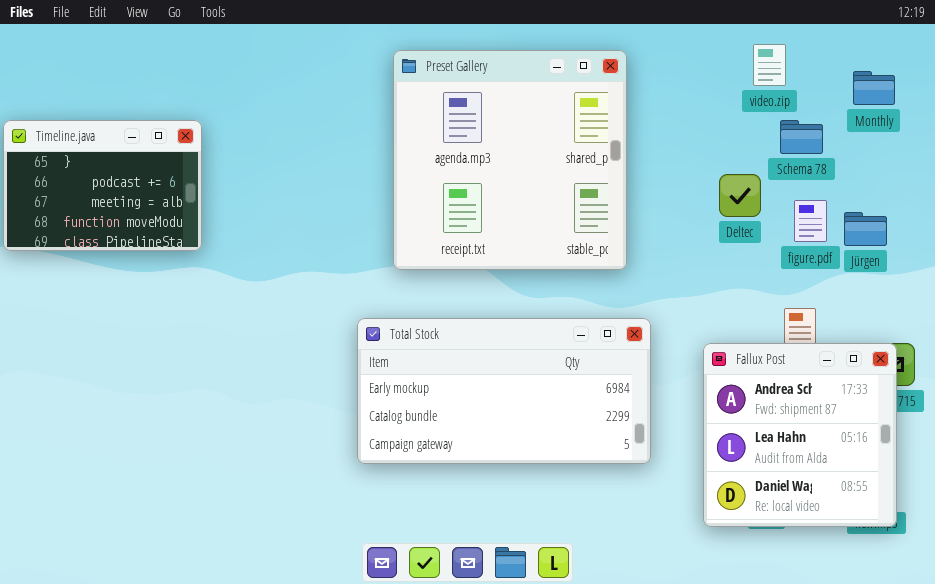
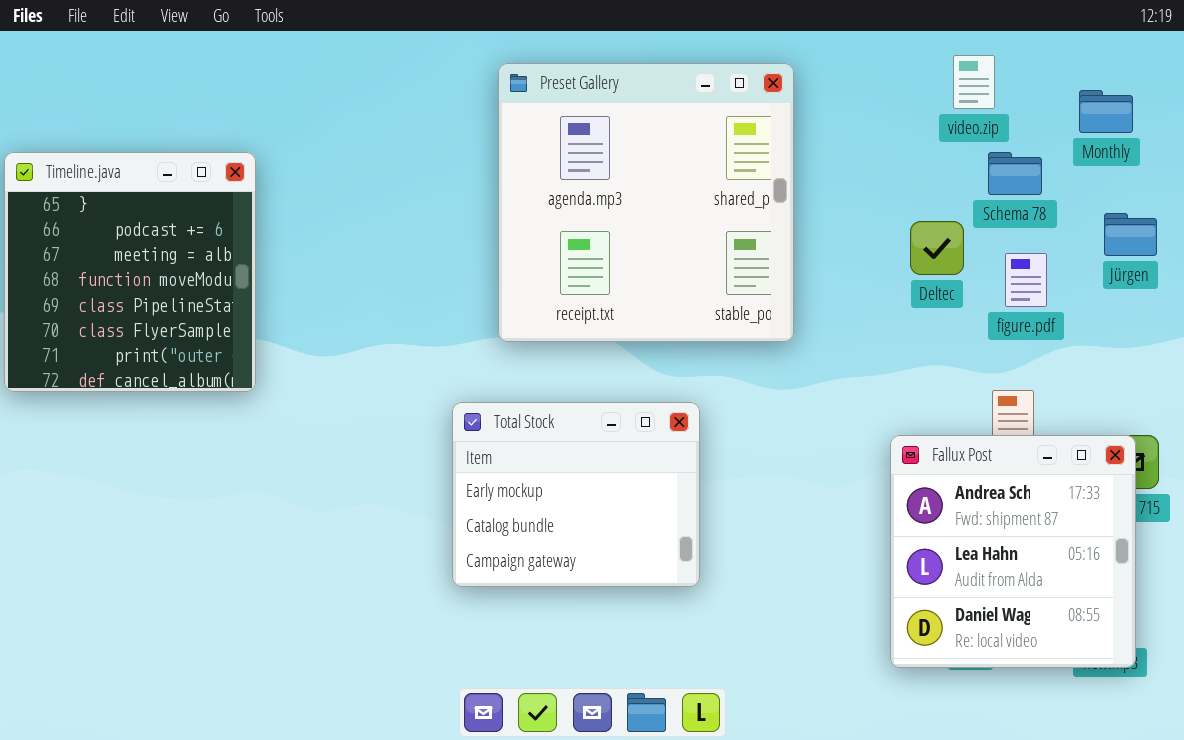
Timeline.java: [3,120,202,251] -> [4,152,256,392], resized
Jürgen: [844,212,887,246] -> [1104,213,1157,256], moved
Total Stock: [357,318,651,464] -> [452,402,700,587], resized

